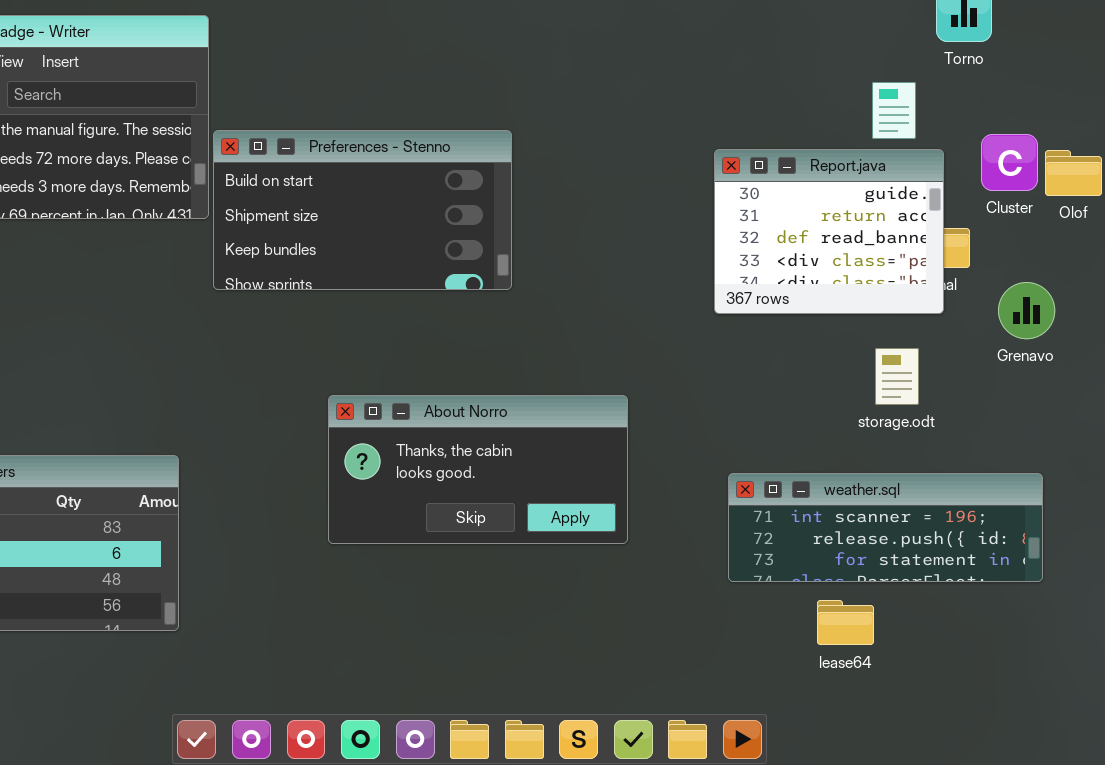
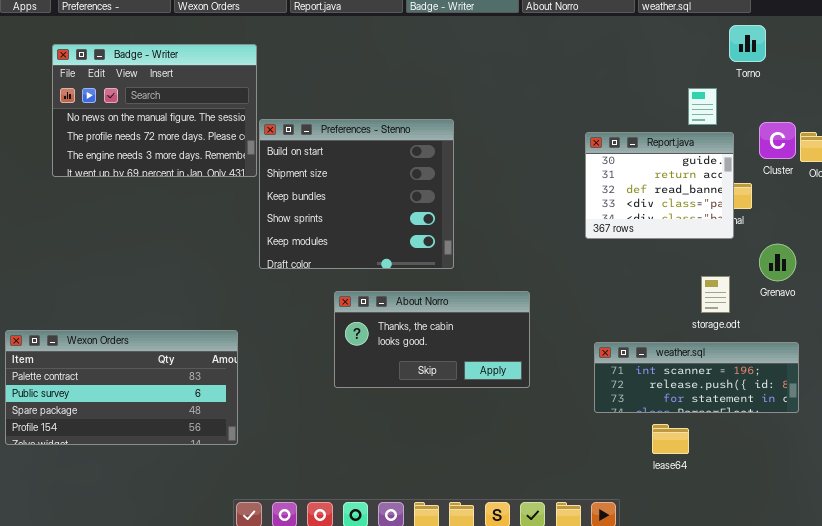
Preferences - Stenno: [213,130,512,290] -> [259,119,454,269], resized
Grenavo: [998,282,1055,339] -> [759,244,796,281], moved
storage.odt: [875,348,919,405] -> [701,276,730,313], moved

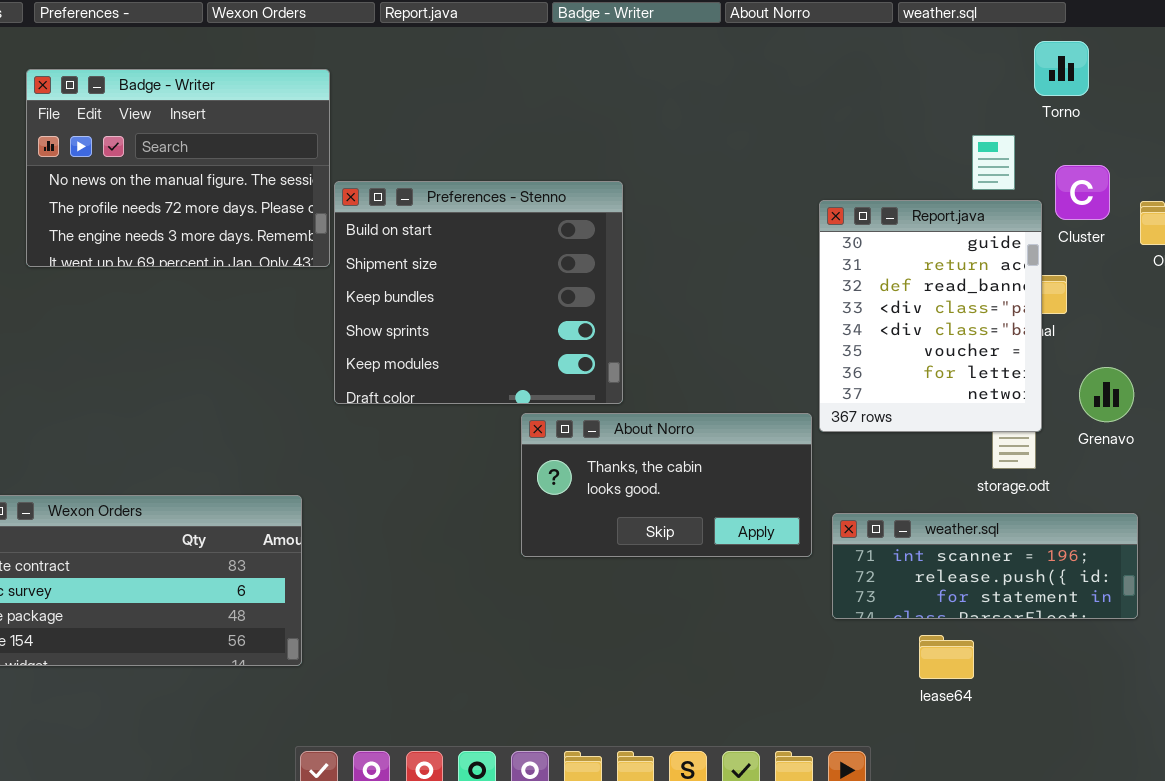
Cluster: [759,122,796,159] -> [1055,165,1110,220], moved
Report.java: [585,132,734,239] -> [819,200,1042,432], resized
About Norro: [334,291,530,388] -> [521,413,812,557], moved

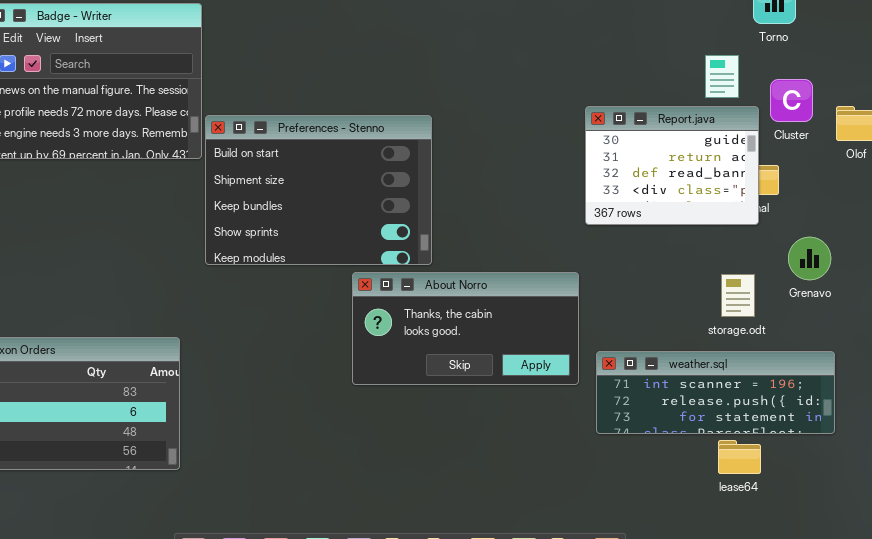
Preferences - Stenno: [334,181,623,404] -> [205,115,432,265], resized
Report.java: [819,200,1042,432] -> [585,106,759,225], resized
lease64: [919,635,974,679] -> [718,440,761,474], moved

